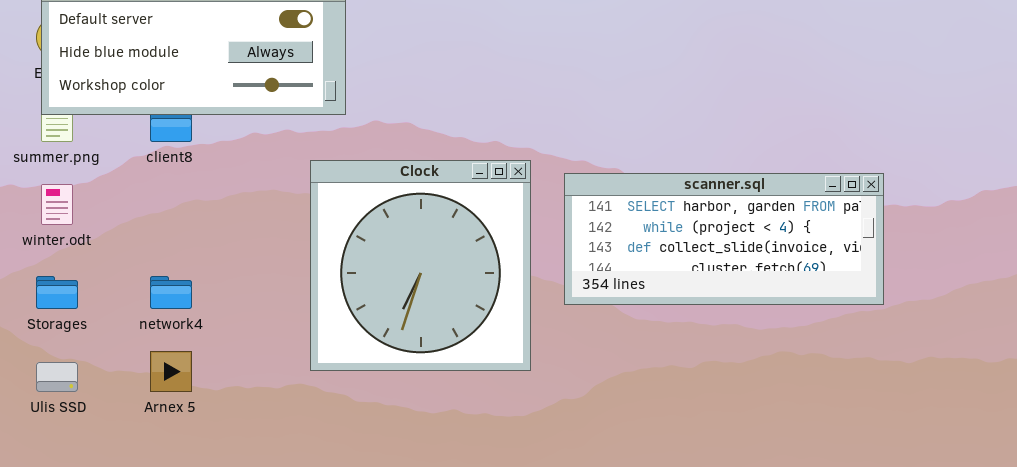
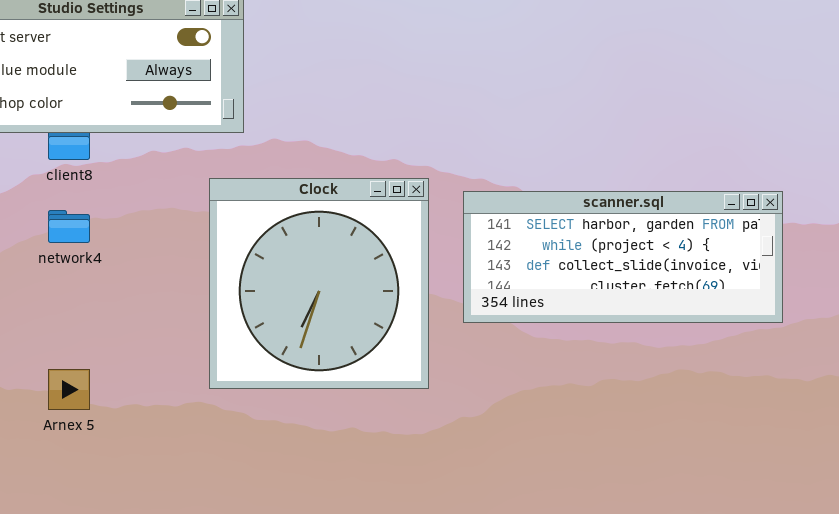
network4: [150,276,192,309] -> [48,210,90,243], moved

